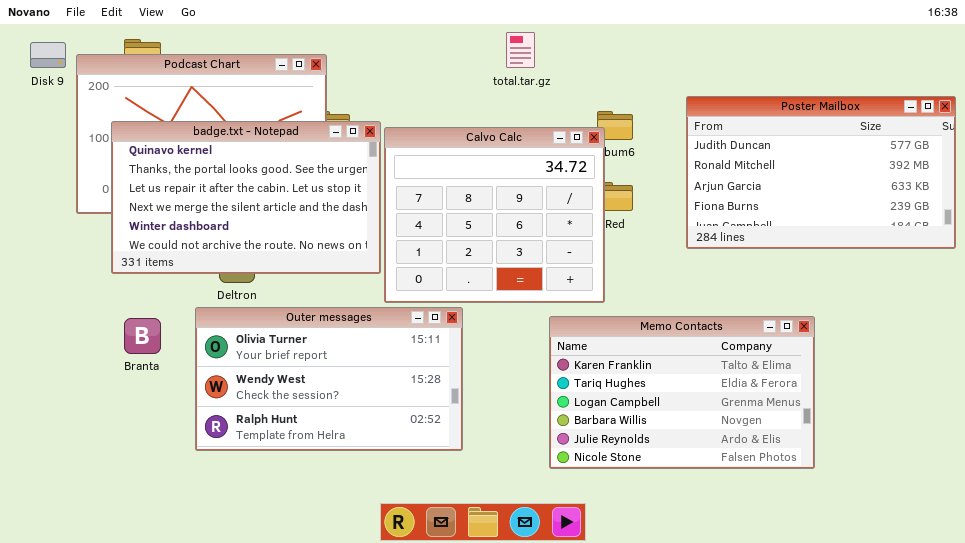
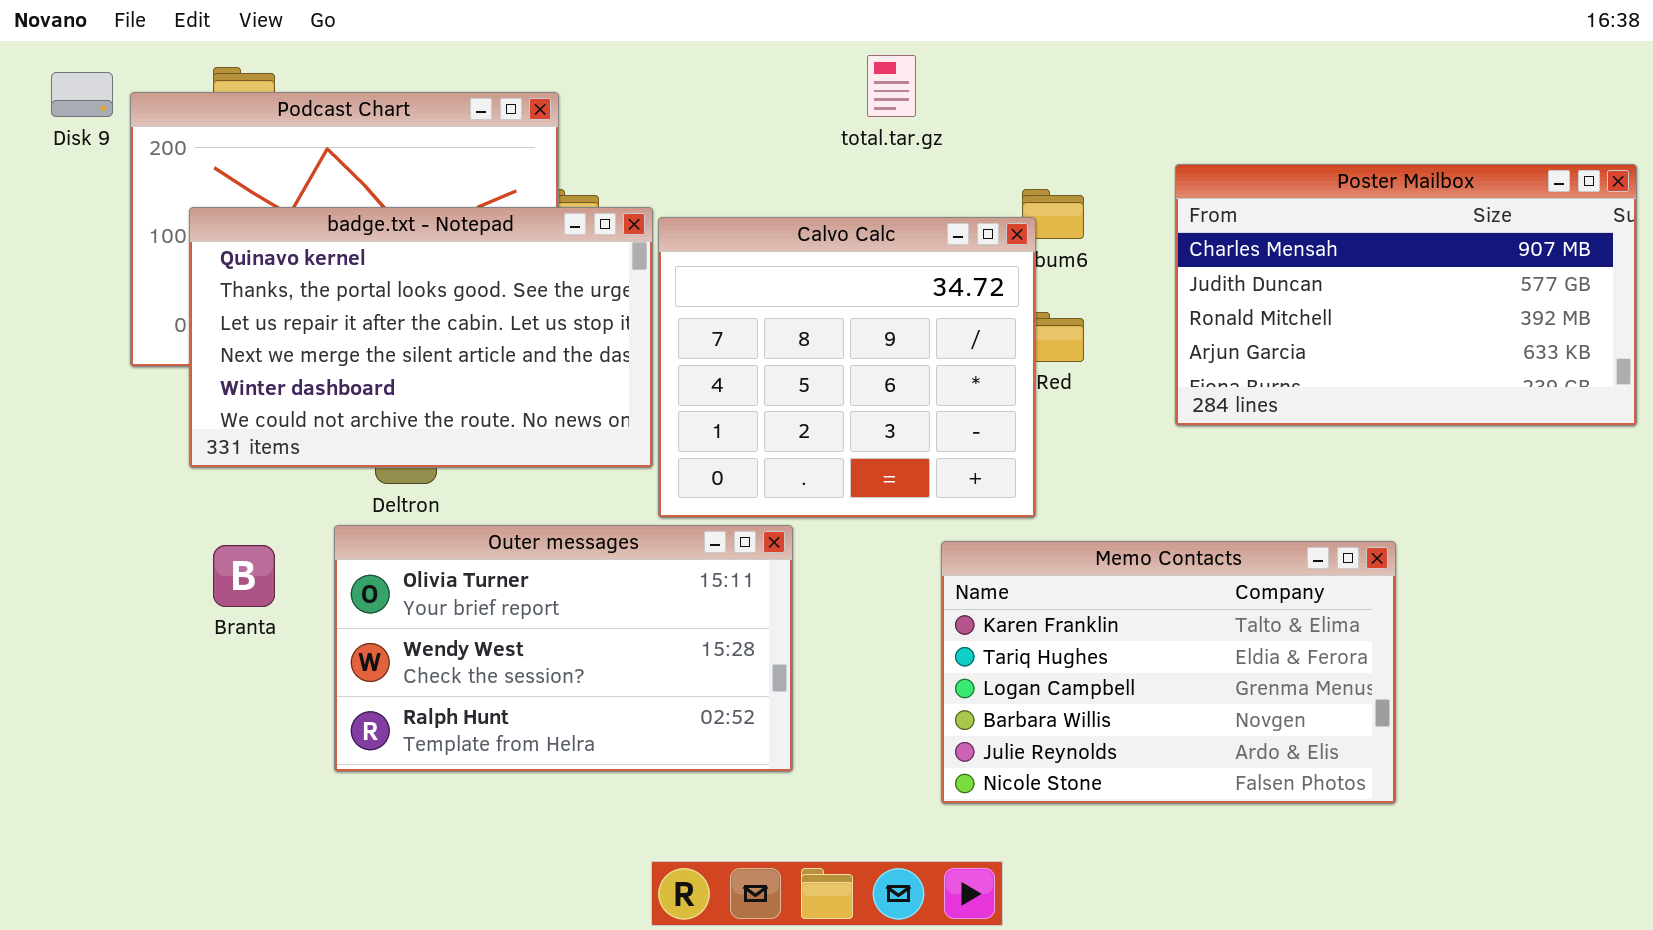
Poster Mailbox: [686,96,956,249] -> [1175,164,1637,426], scrolled up 1 row

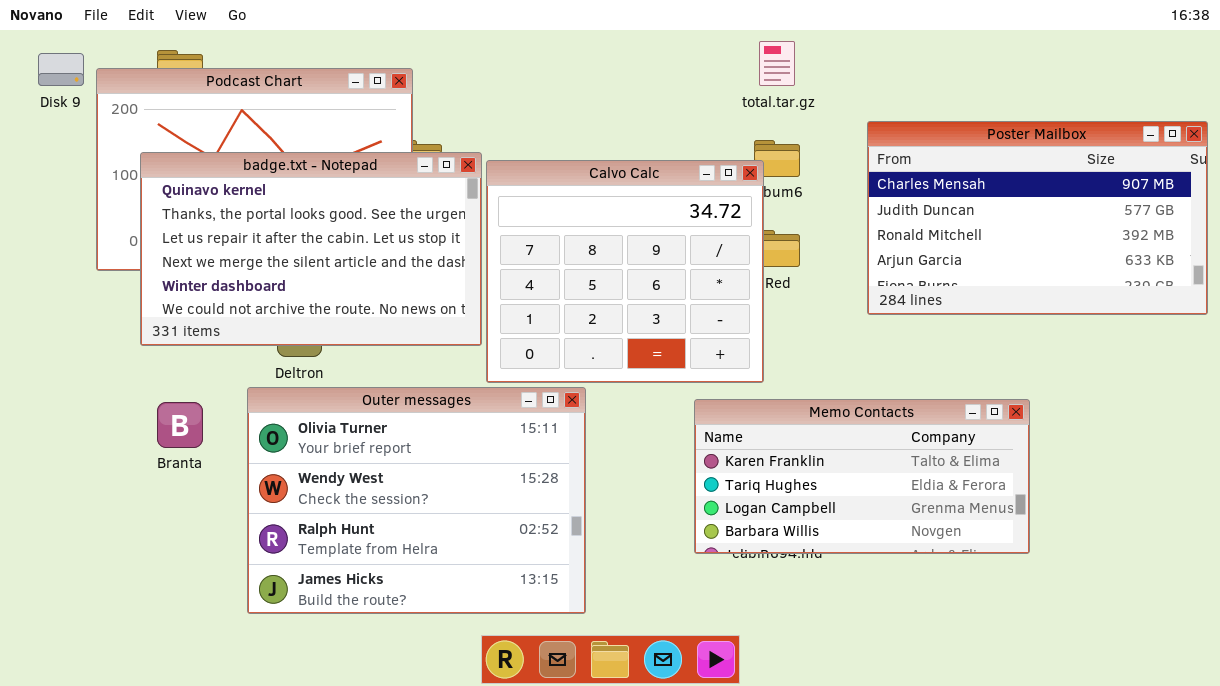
total.tar.gz: [867,55,916,117] -> [759,41,795,86], moved
Outer messages: [334,525,793,772] -> [247,387,586,614], resized
Memo Contacts: [941,541,1396,804] -> [694,399,1030,554], resized

